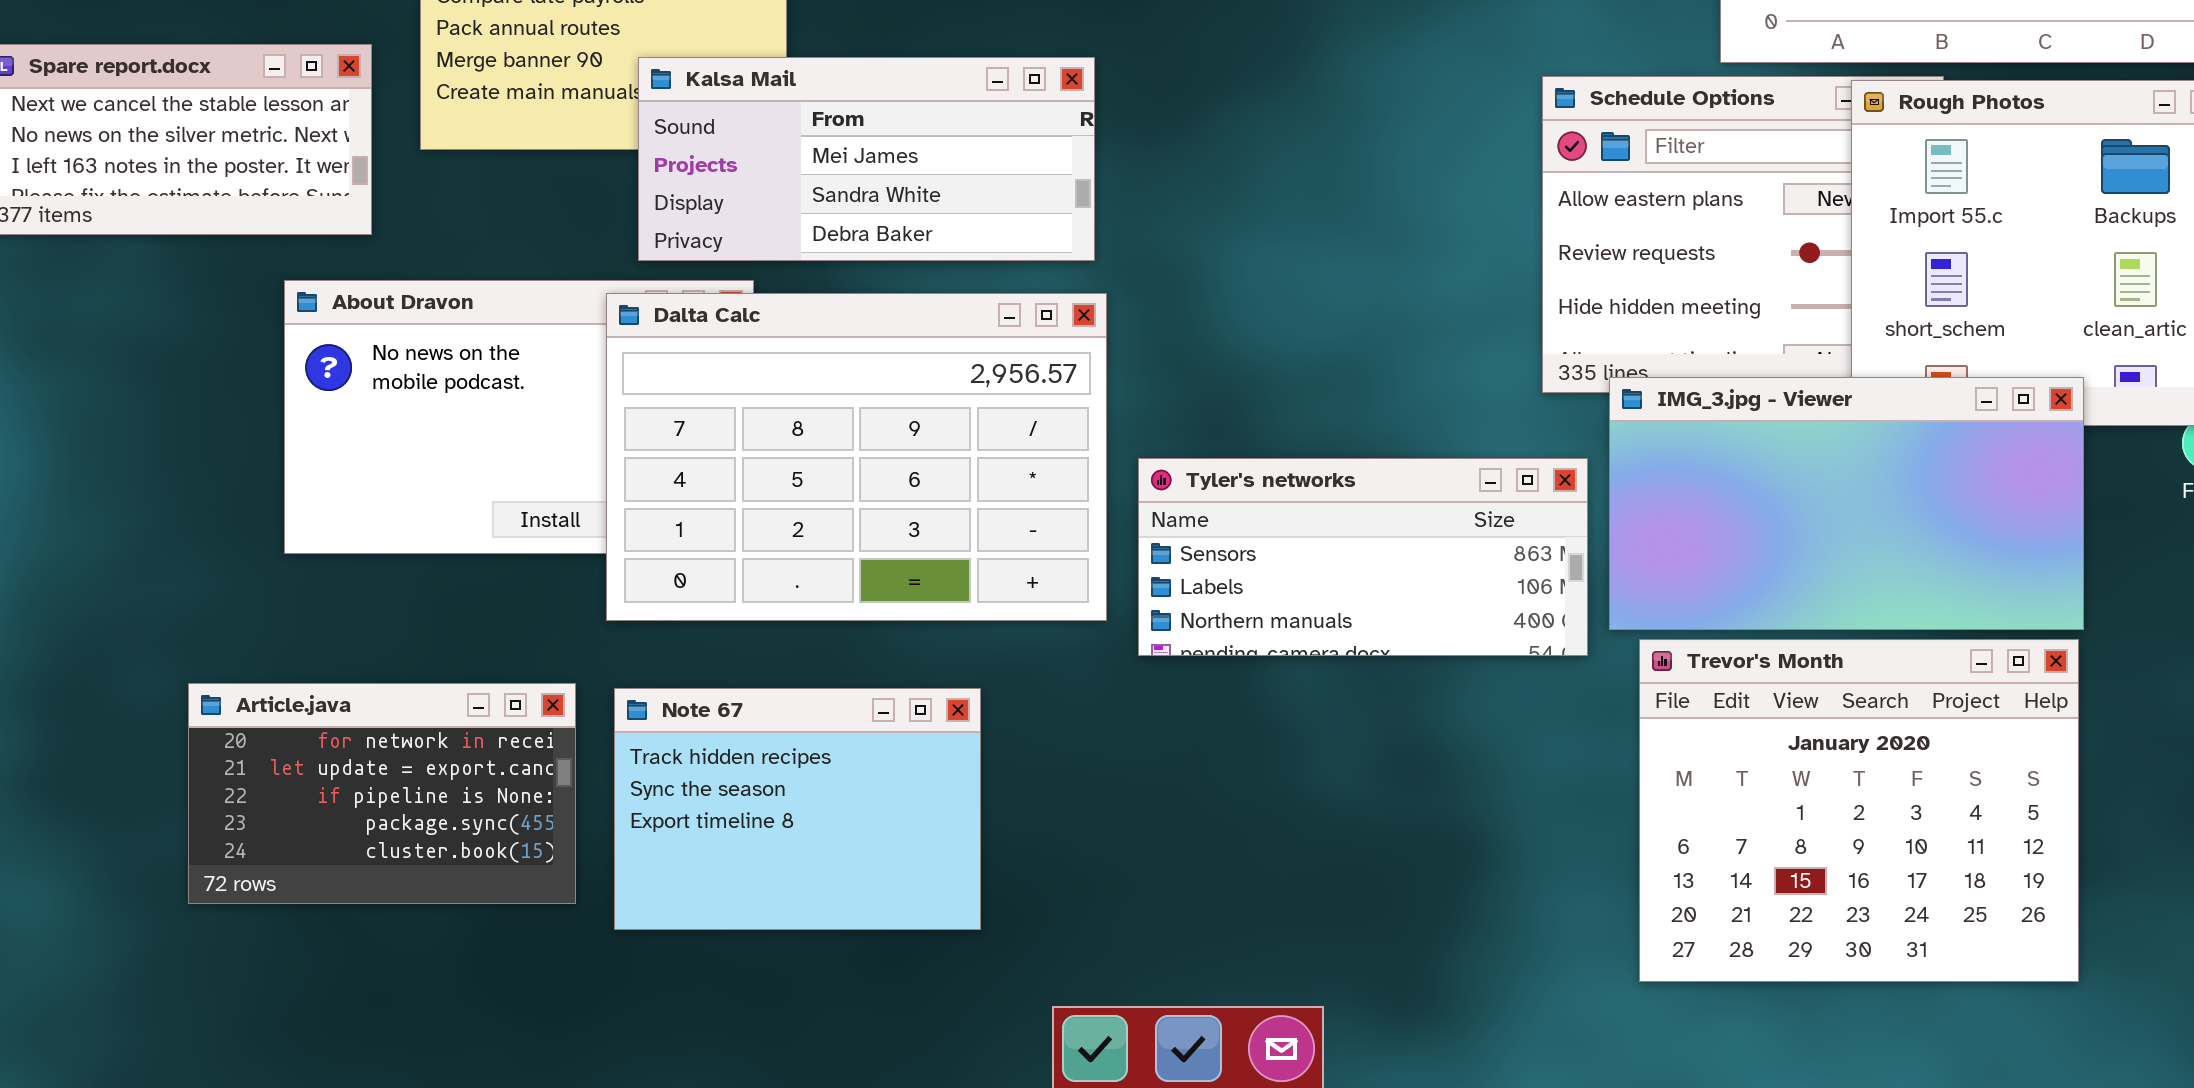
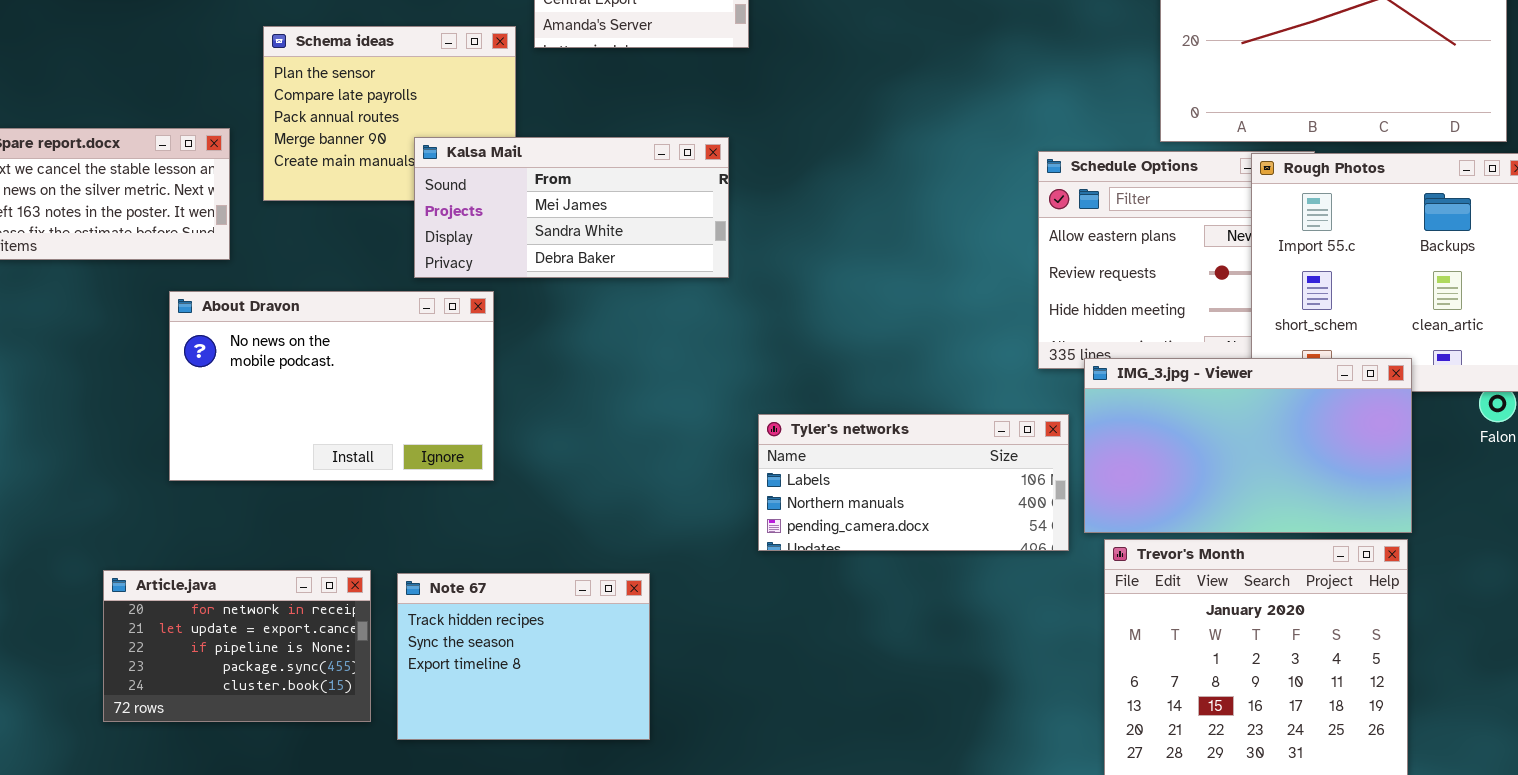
Dalta Calc: [606,293,1107,621] -> none, closed
Tyler's networks: [1138,458,1588,656] -> [758,414,1069,551], scrolled down 1 row

